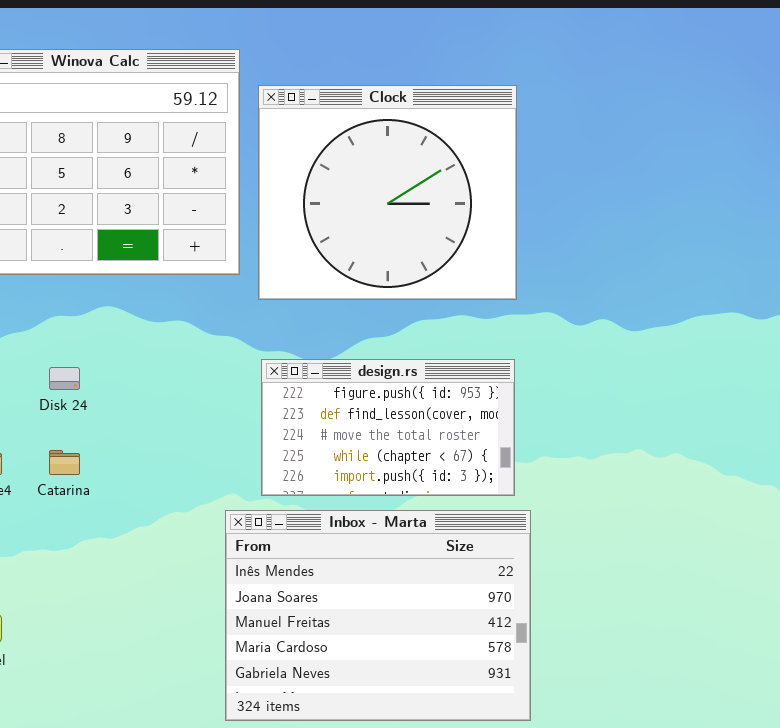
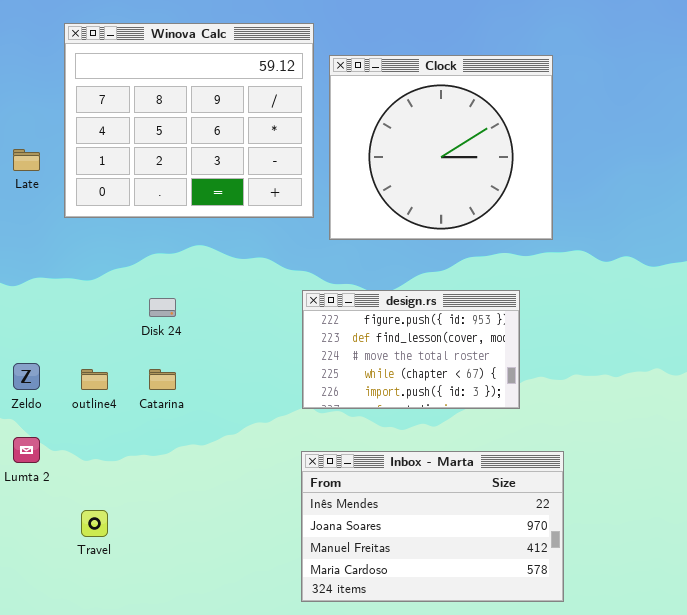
design.rs: [261,359,515,496] -> [302,290,520,409], moved
Inbox - Marta: [225,510,531,721] -> [301,451,564,602], resized

